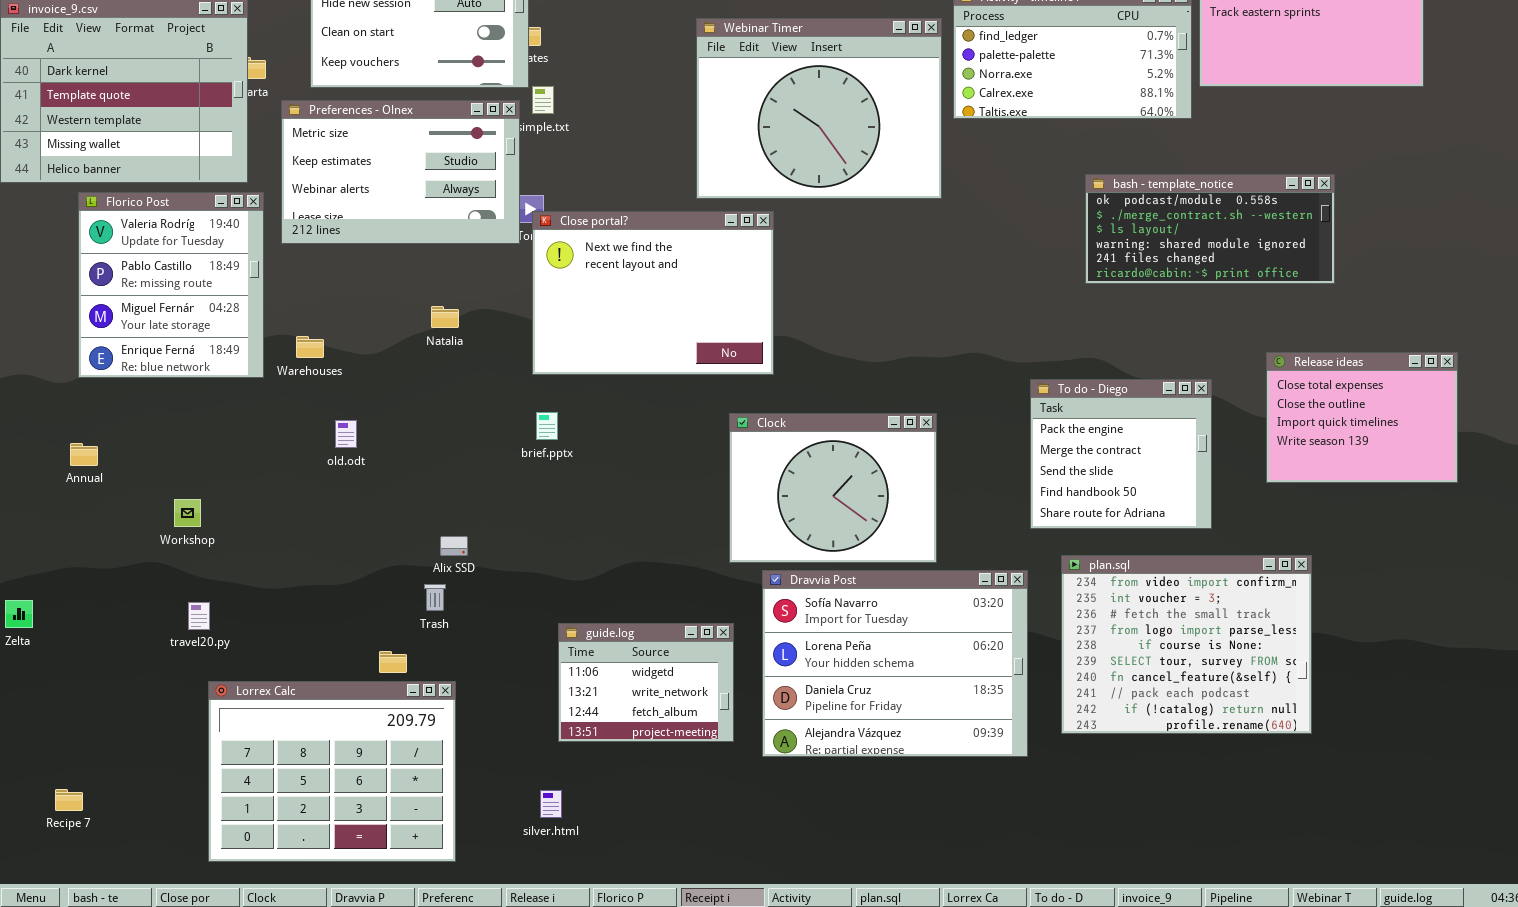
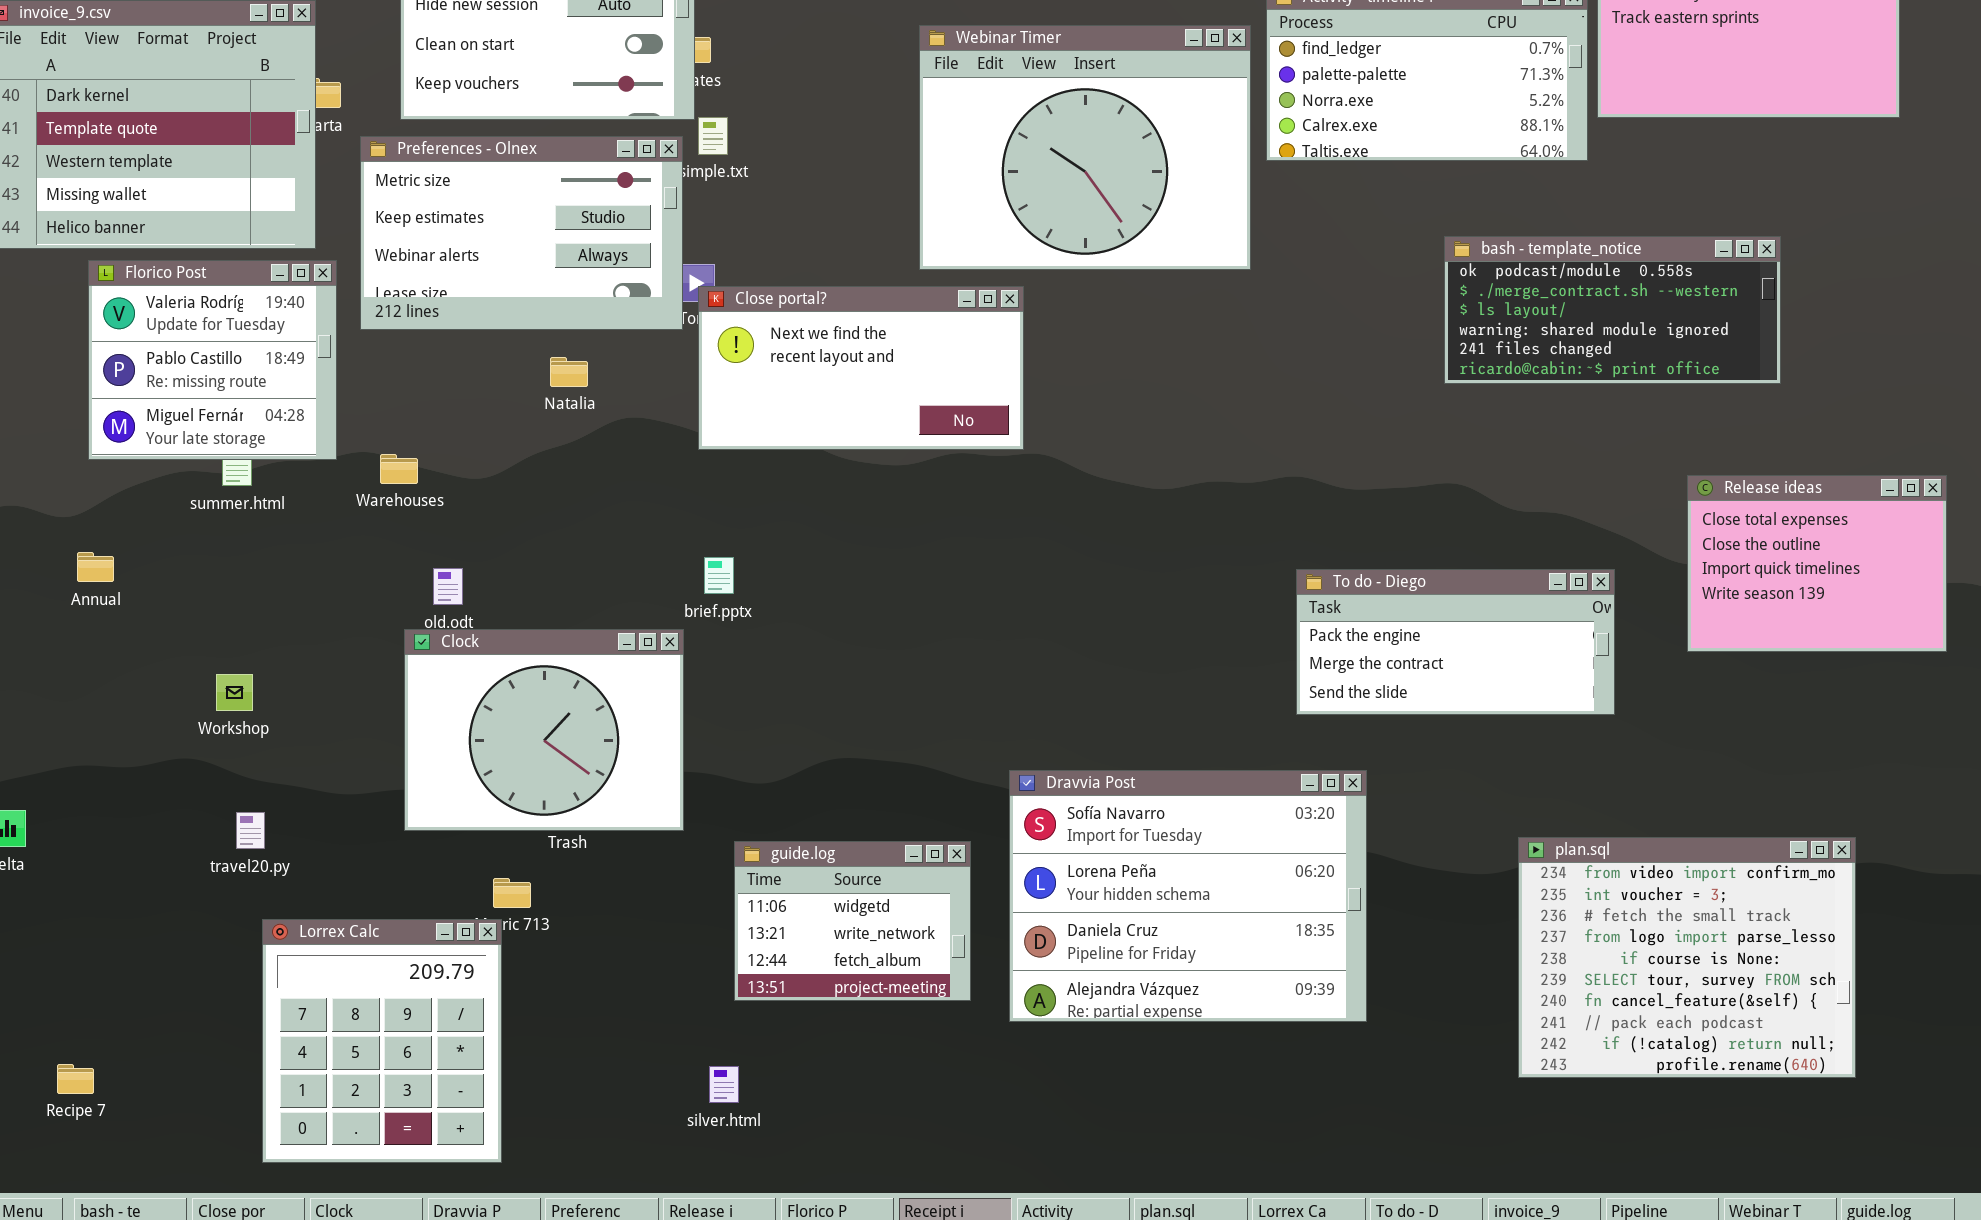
Florico Post: [78,192,264,378] -> [88,260,337,460], resized
Close portal?: [532,211,774,375] -> [698,286,1024,450], resized
Natalia: [431,306,459,328] -> [550,357,588,387], moved
To do - Diego: [1030,379,1212,529] -> [1296,569,1615,715], resized
Clock: [729,413,937,563] -> [404,629,684,831], moved
Annual: [70,443,98,466] -> [77,552,114,582], moved
plan.sql: [1061,555,1312,734] -> [1518,837,1856,1078], moved
Lorrex Calc: [208,681,456,862] -> [262,919,502,1163], resized

